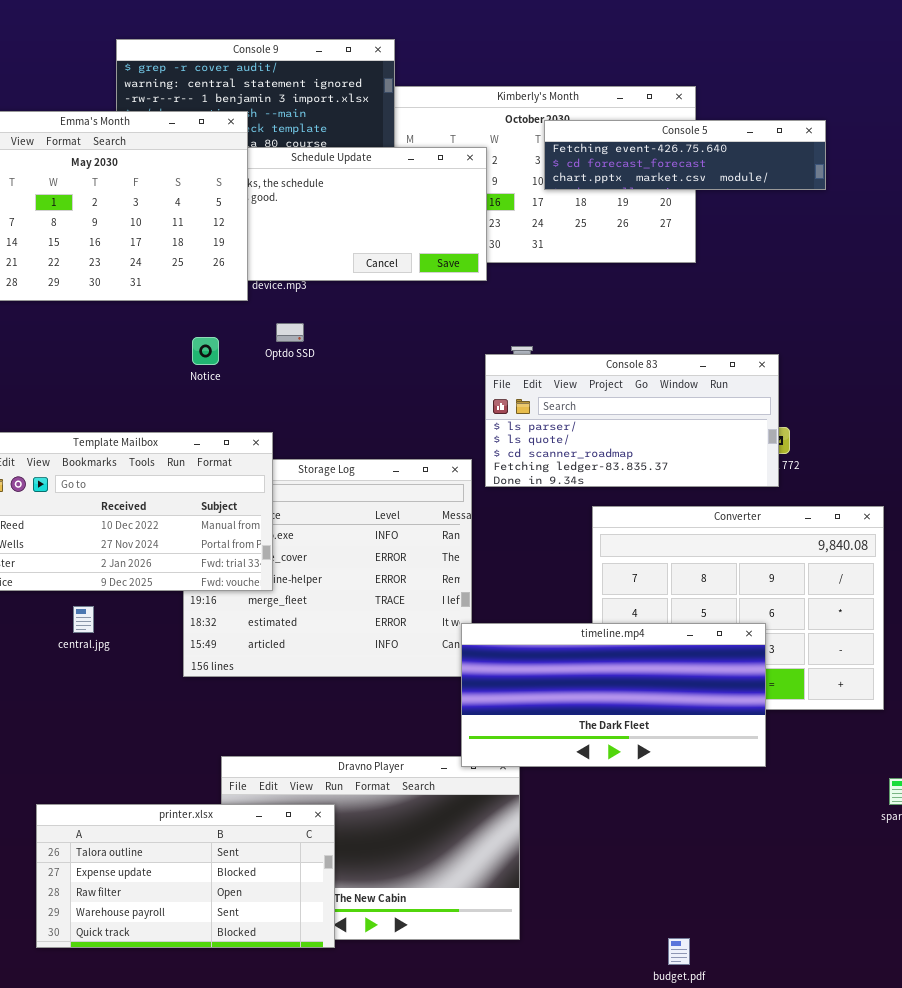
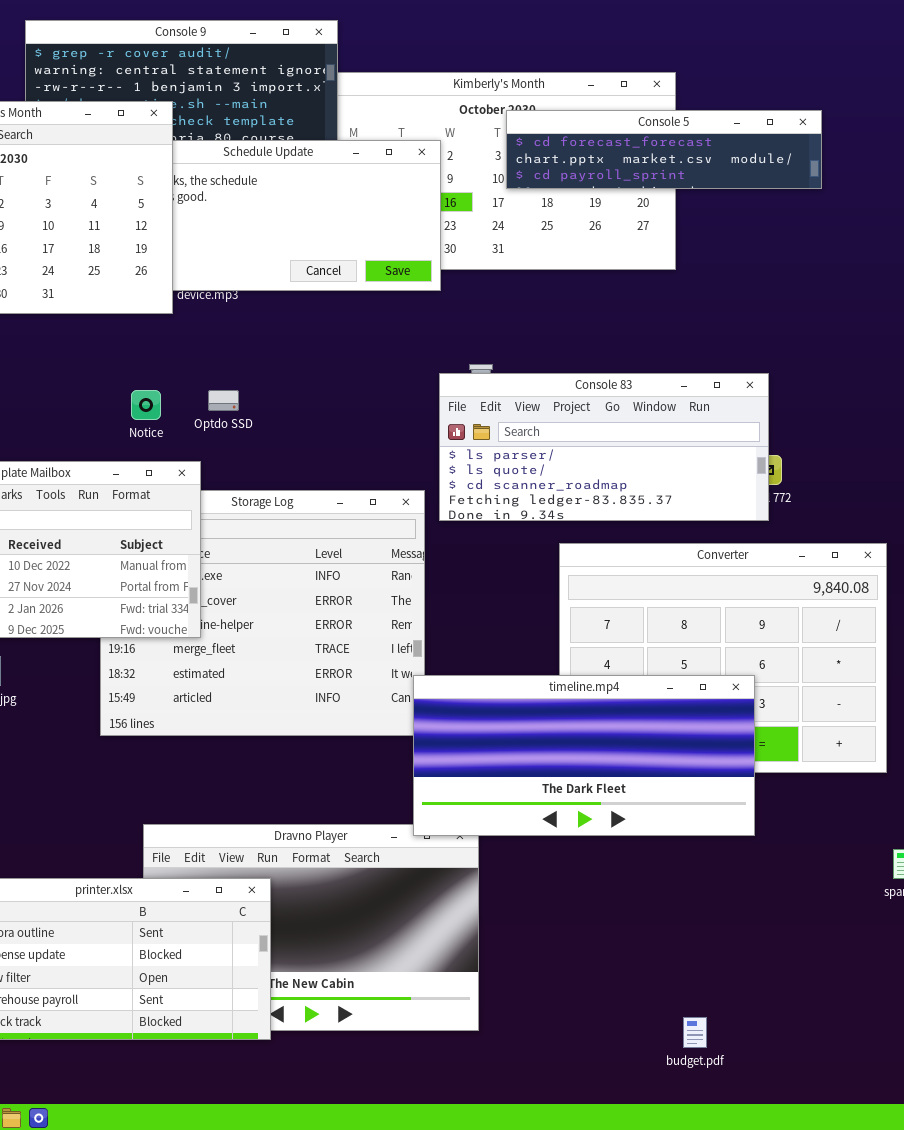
Console 5: [544,120,826,190] -> [506,110,822,189], scrolled down 1 row
Optdo SSD: [276,323,304,342] -> [208,390,239,411], moved
Notice: [192,337,219,365] -> [131,390,161,420], moved
budget.pdf: [668,938,690,965] -> [683,1017,707,1048], moved

